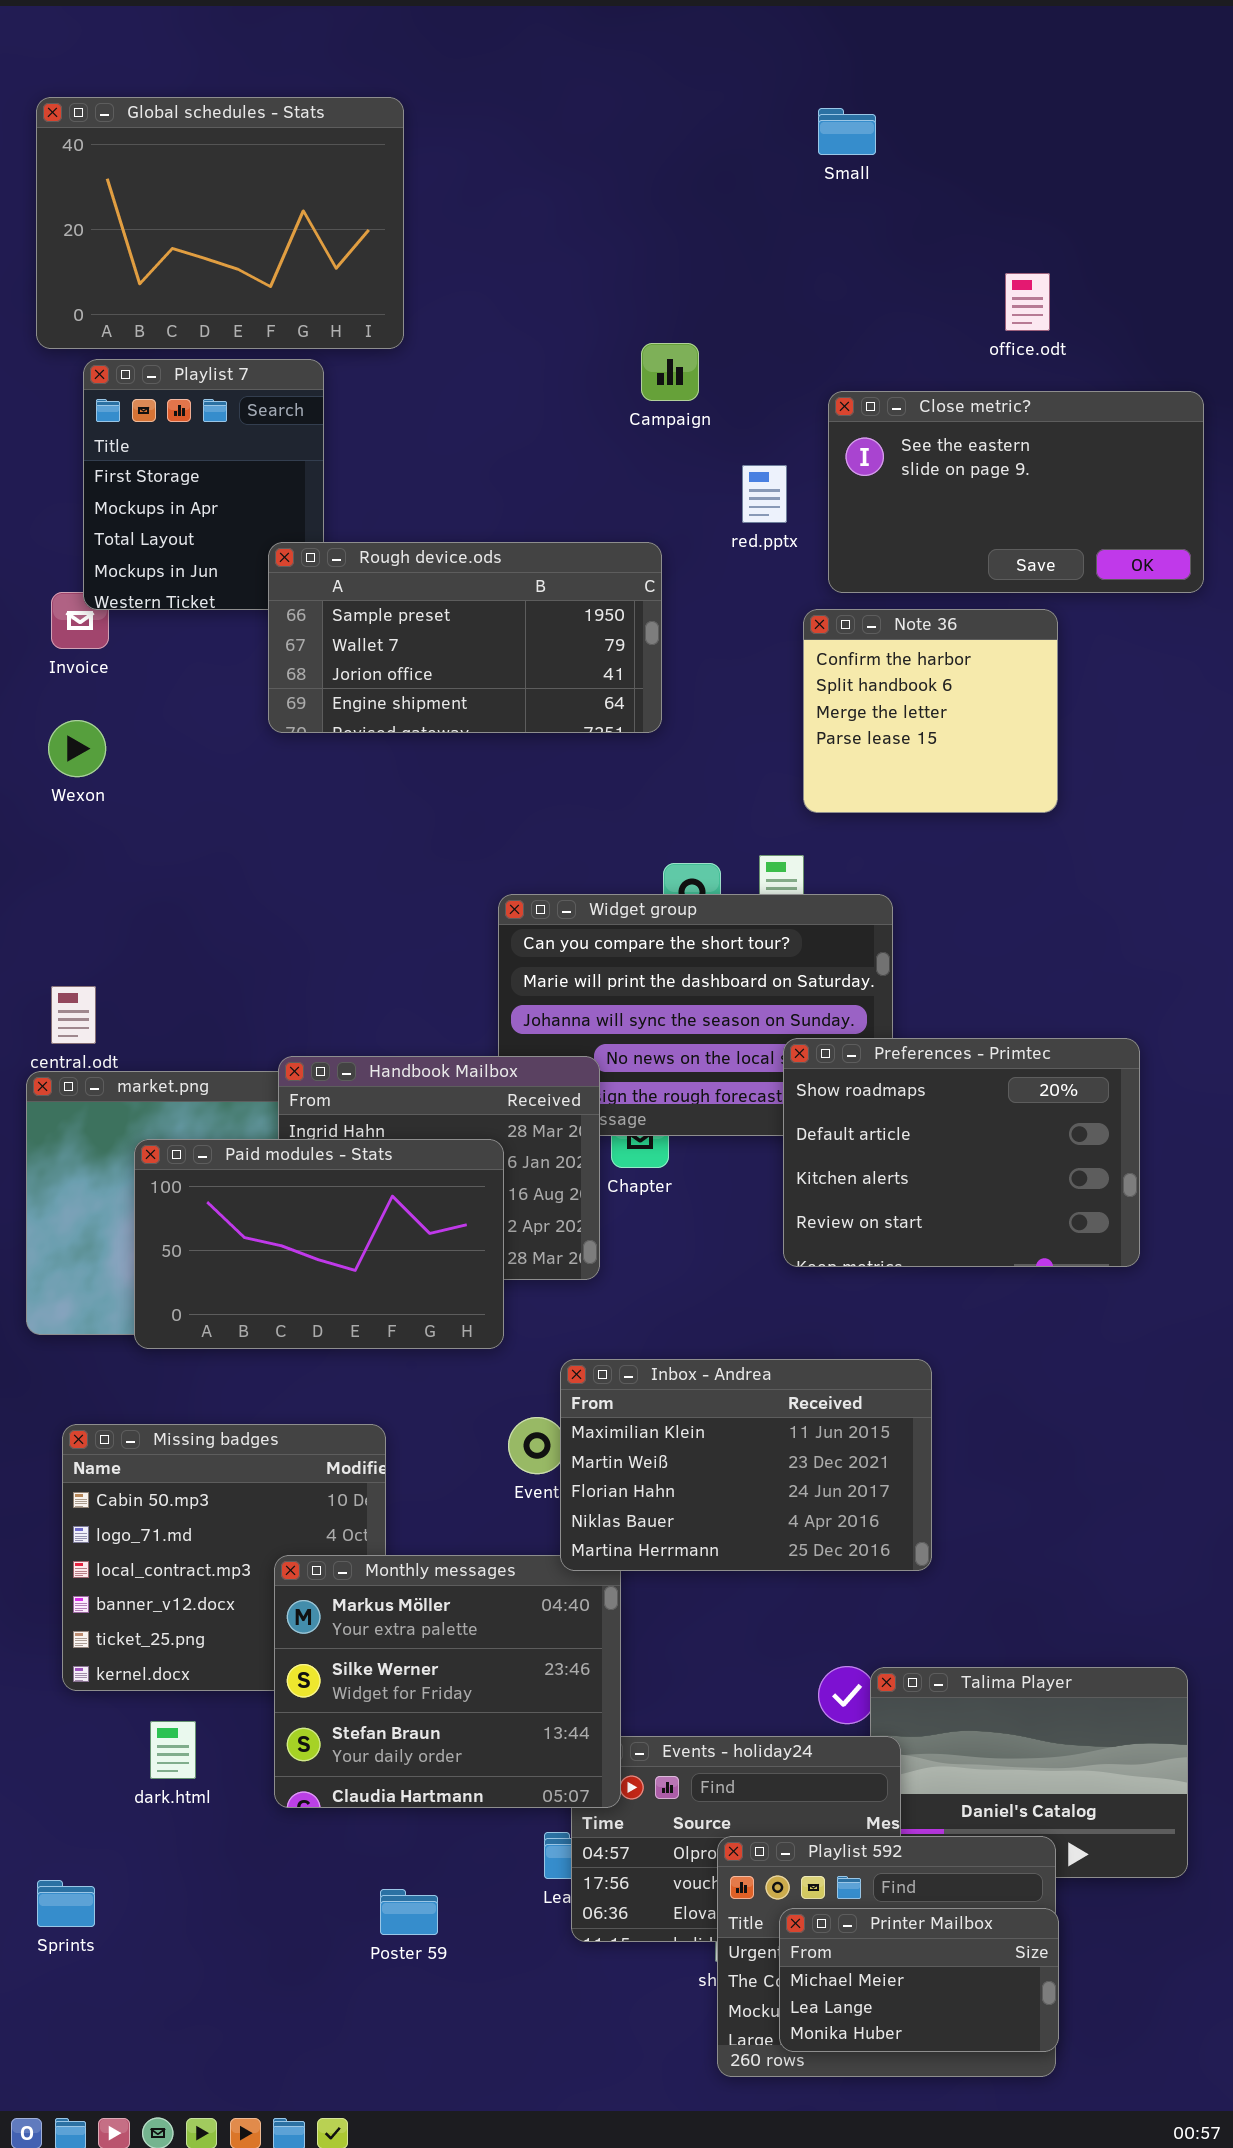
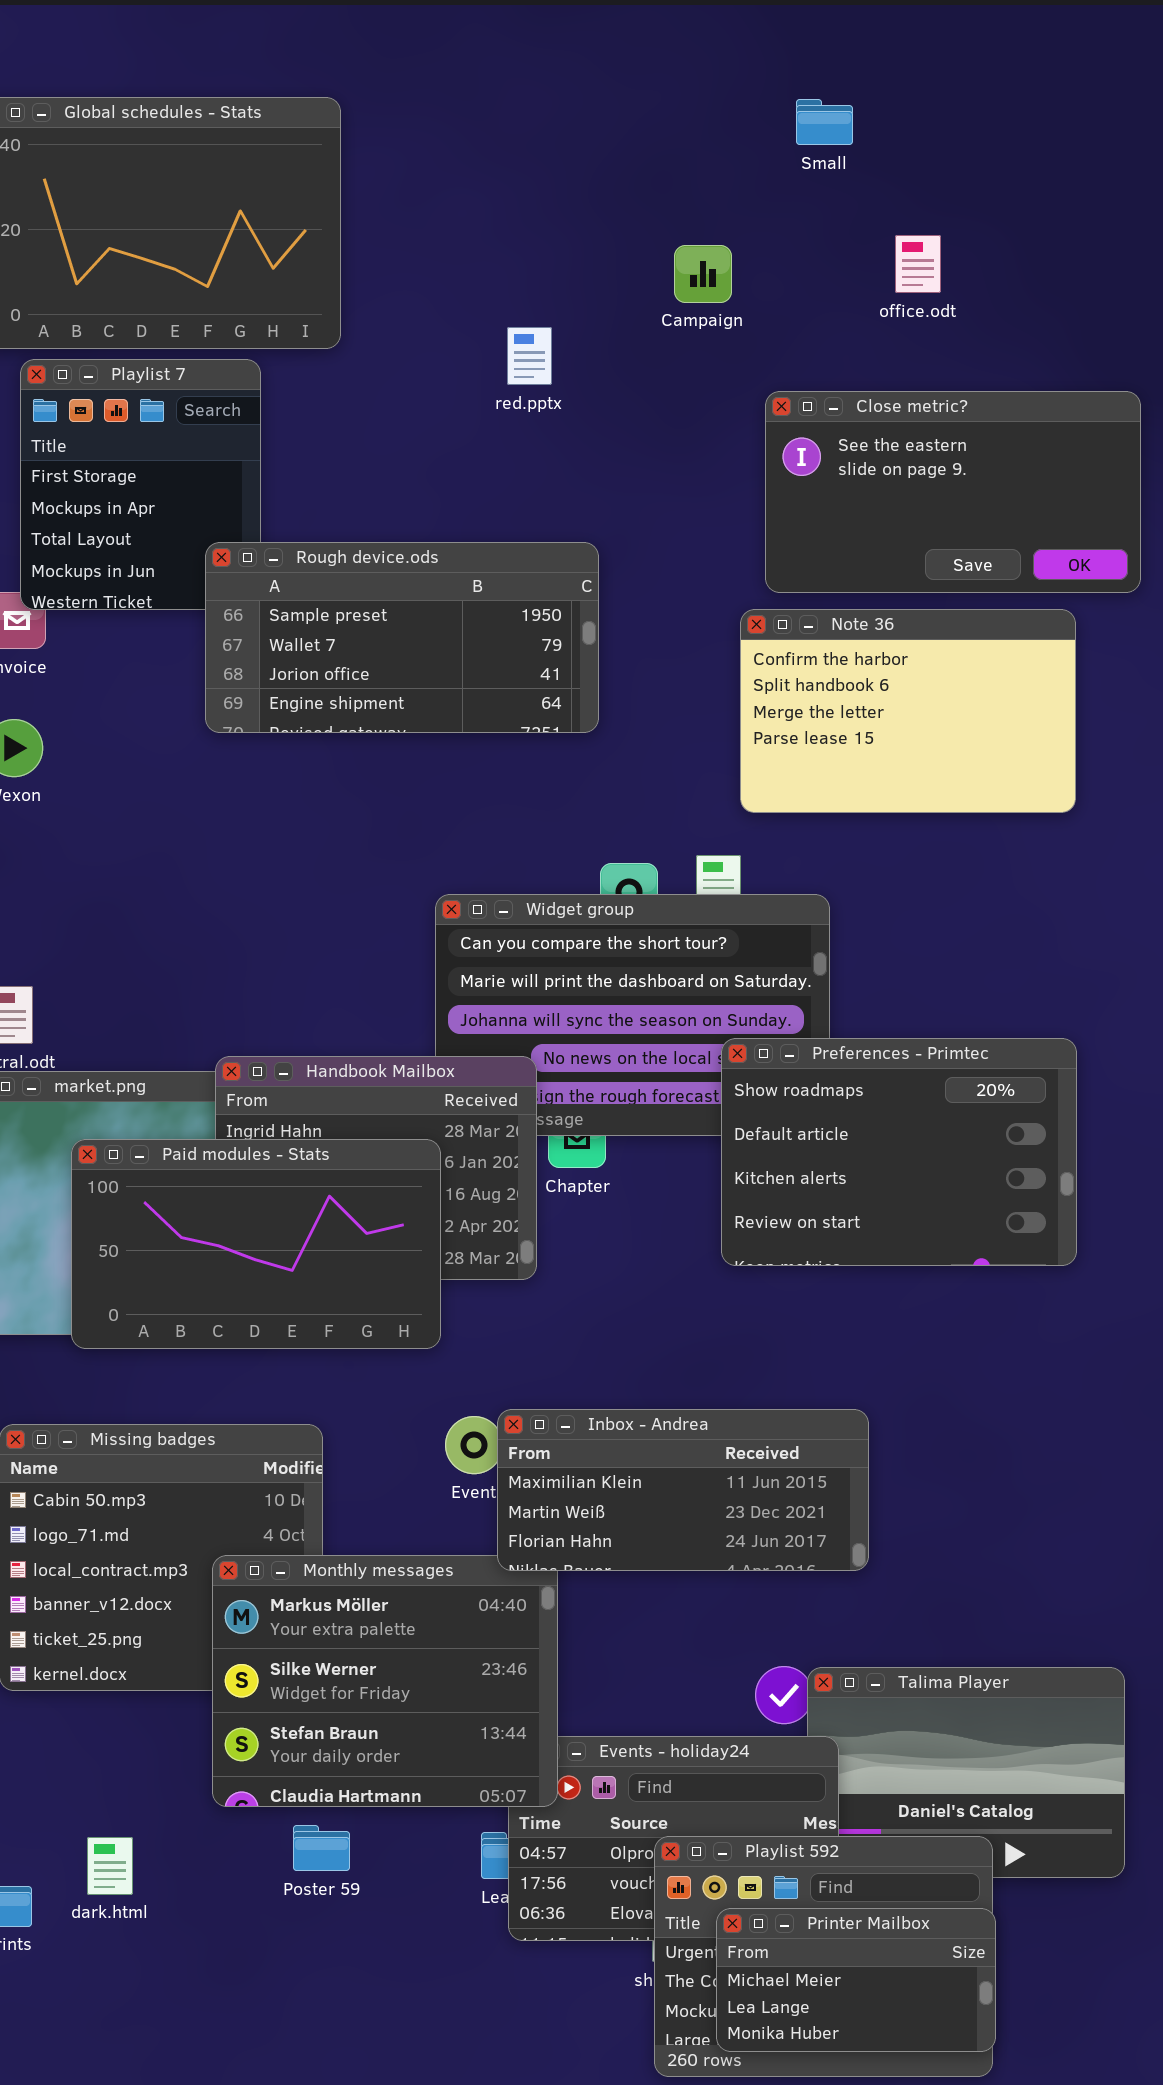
Small: [818,108,876,155] -> [796,99,853,145], moved
office.odt: [1005,273,1050,331] -> [895,235,941,293], moved
Campaign: [641,343,699,401] -> [674,245,732,303], moved
red.pptx: [742,465,787,523] -> [507,327,552,385], moved
Note 36: [803,609,1058,813] -> [740,609,1076,813], resized
Inbox - Andrea: [560,1359,932,1571] -> [497,1409,869,1571], resized
dark.html: [150,1721,196,1779] -> [87,1837,133,1895], moved
Poster 59: [380,1889,438,1935] -> [293,1825,350,1871], moved

